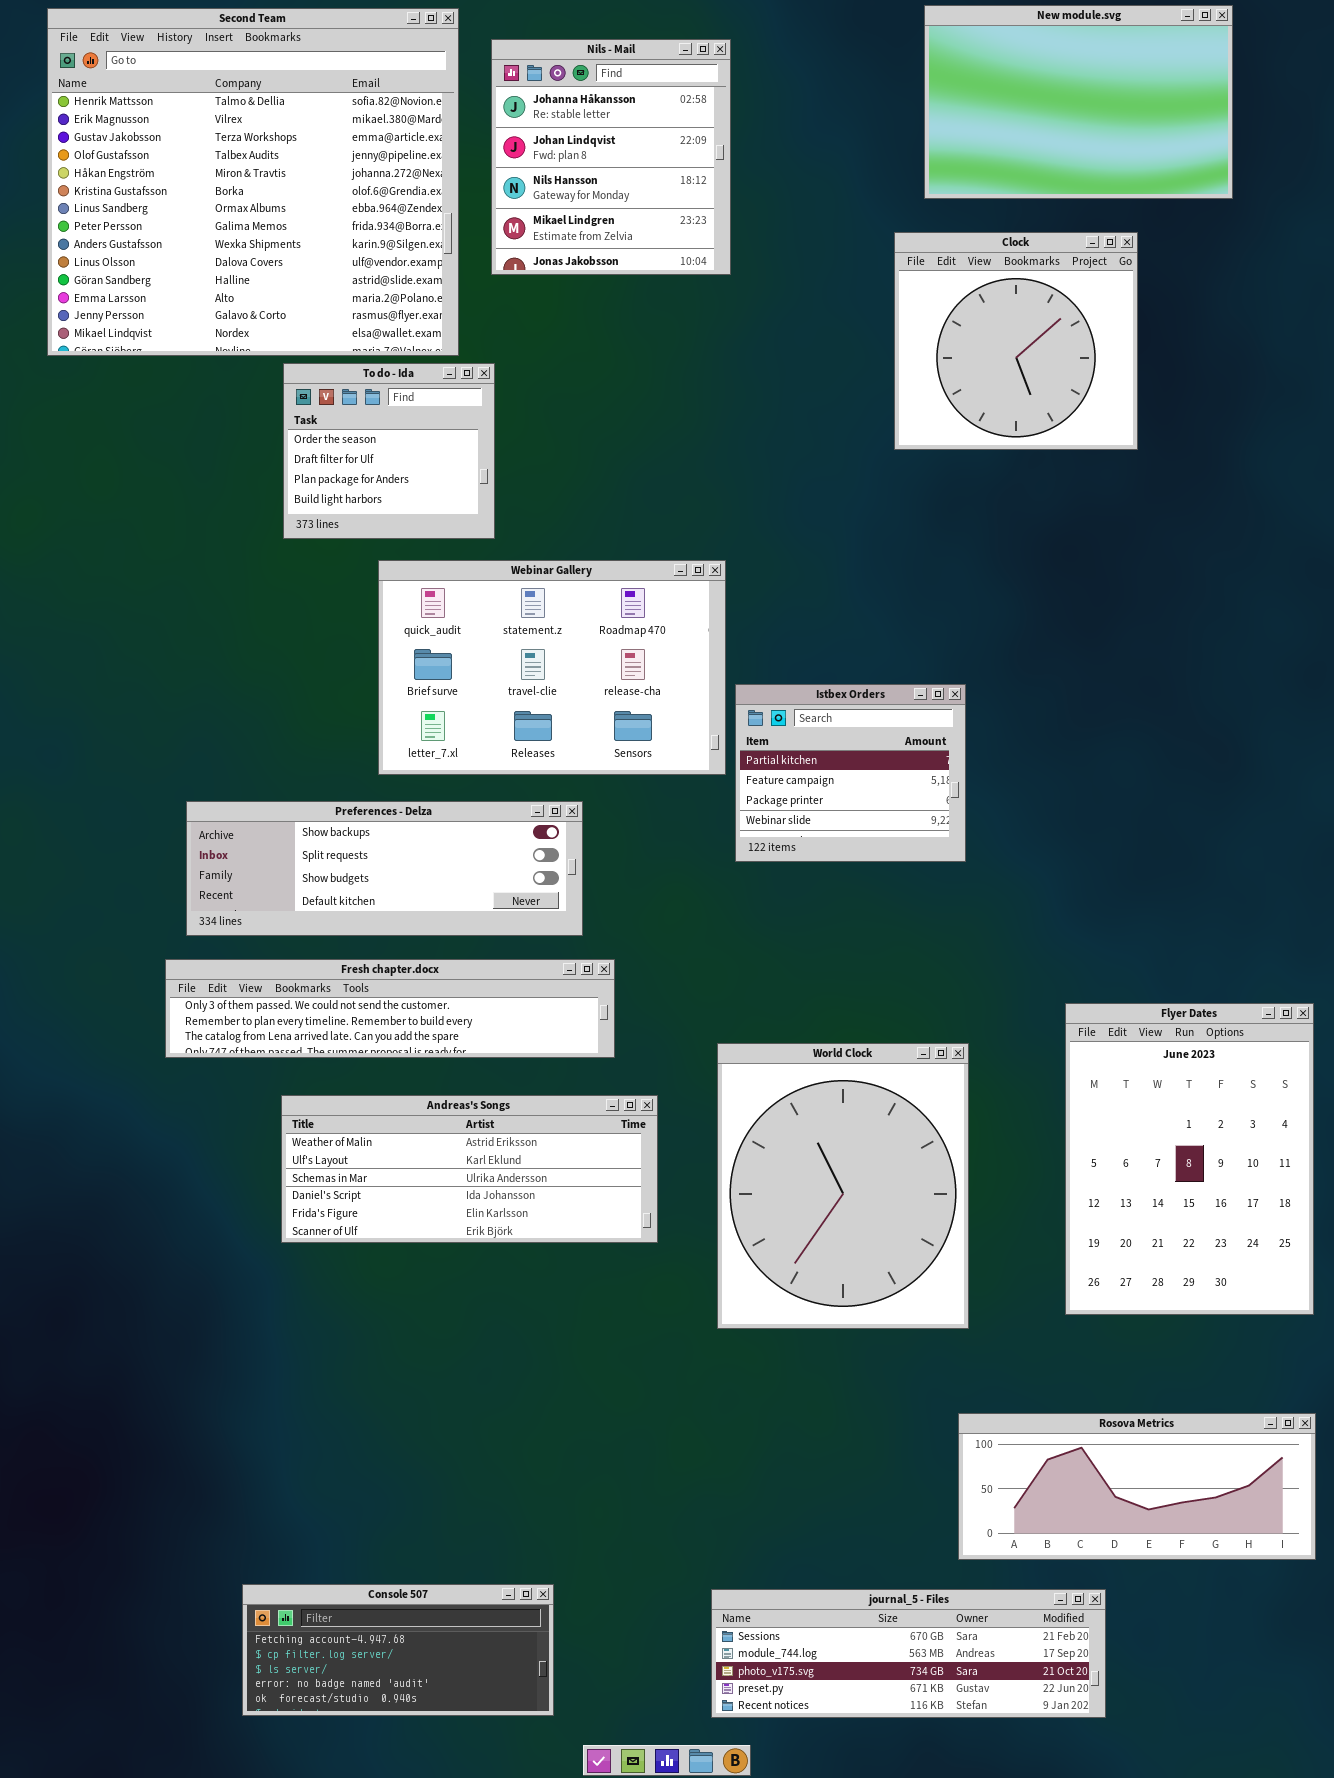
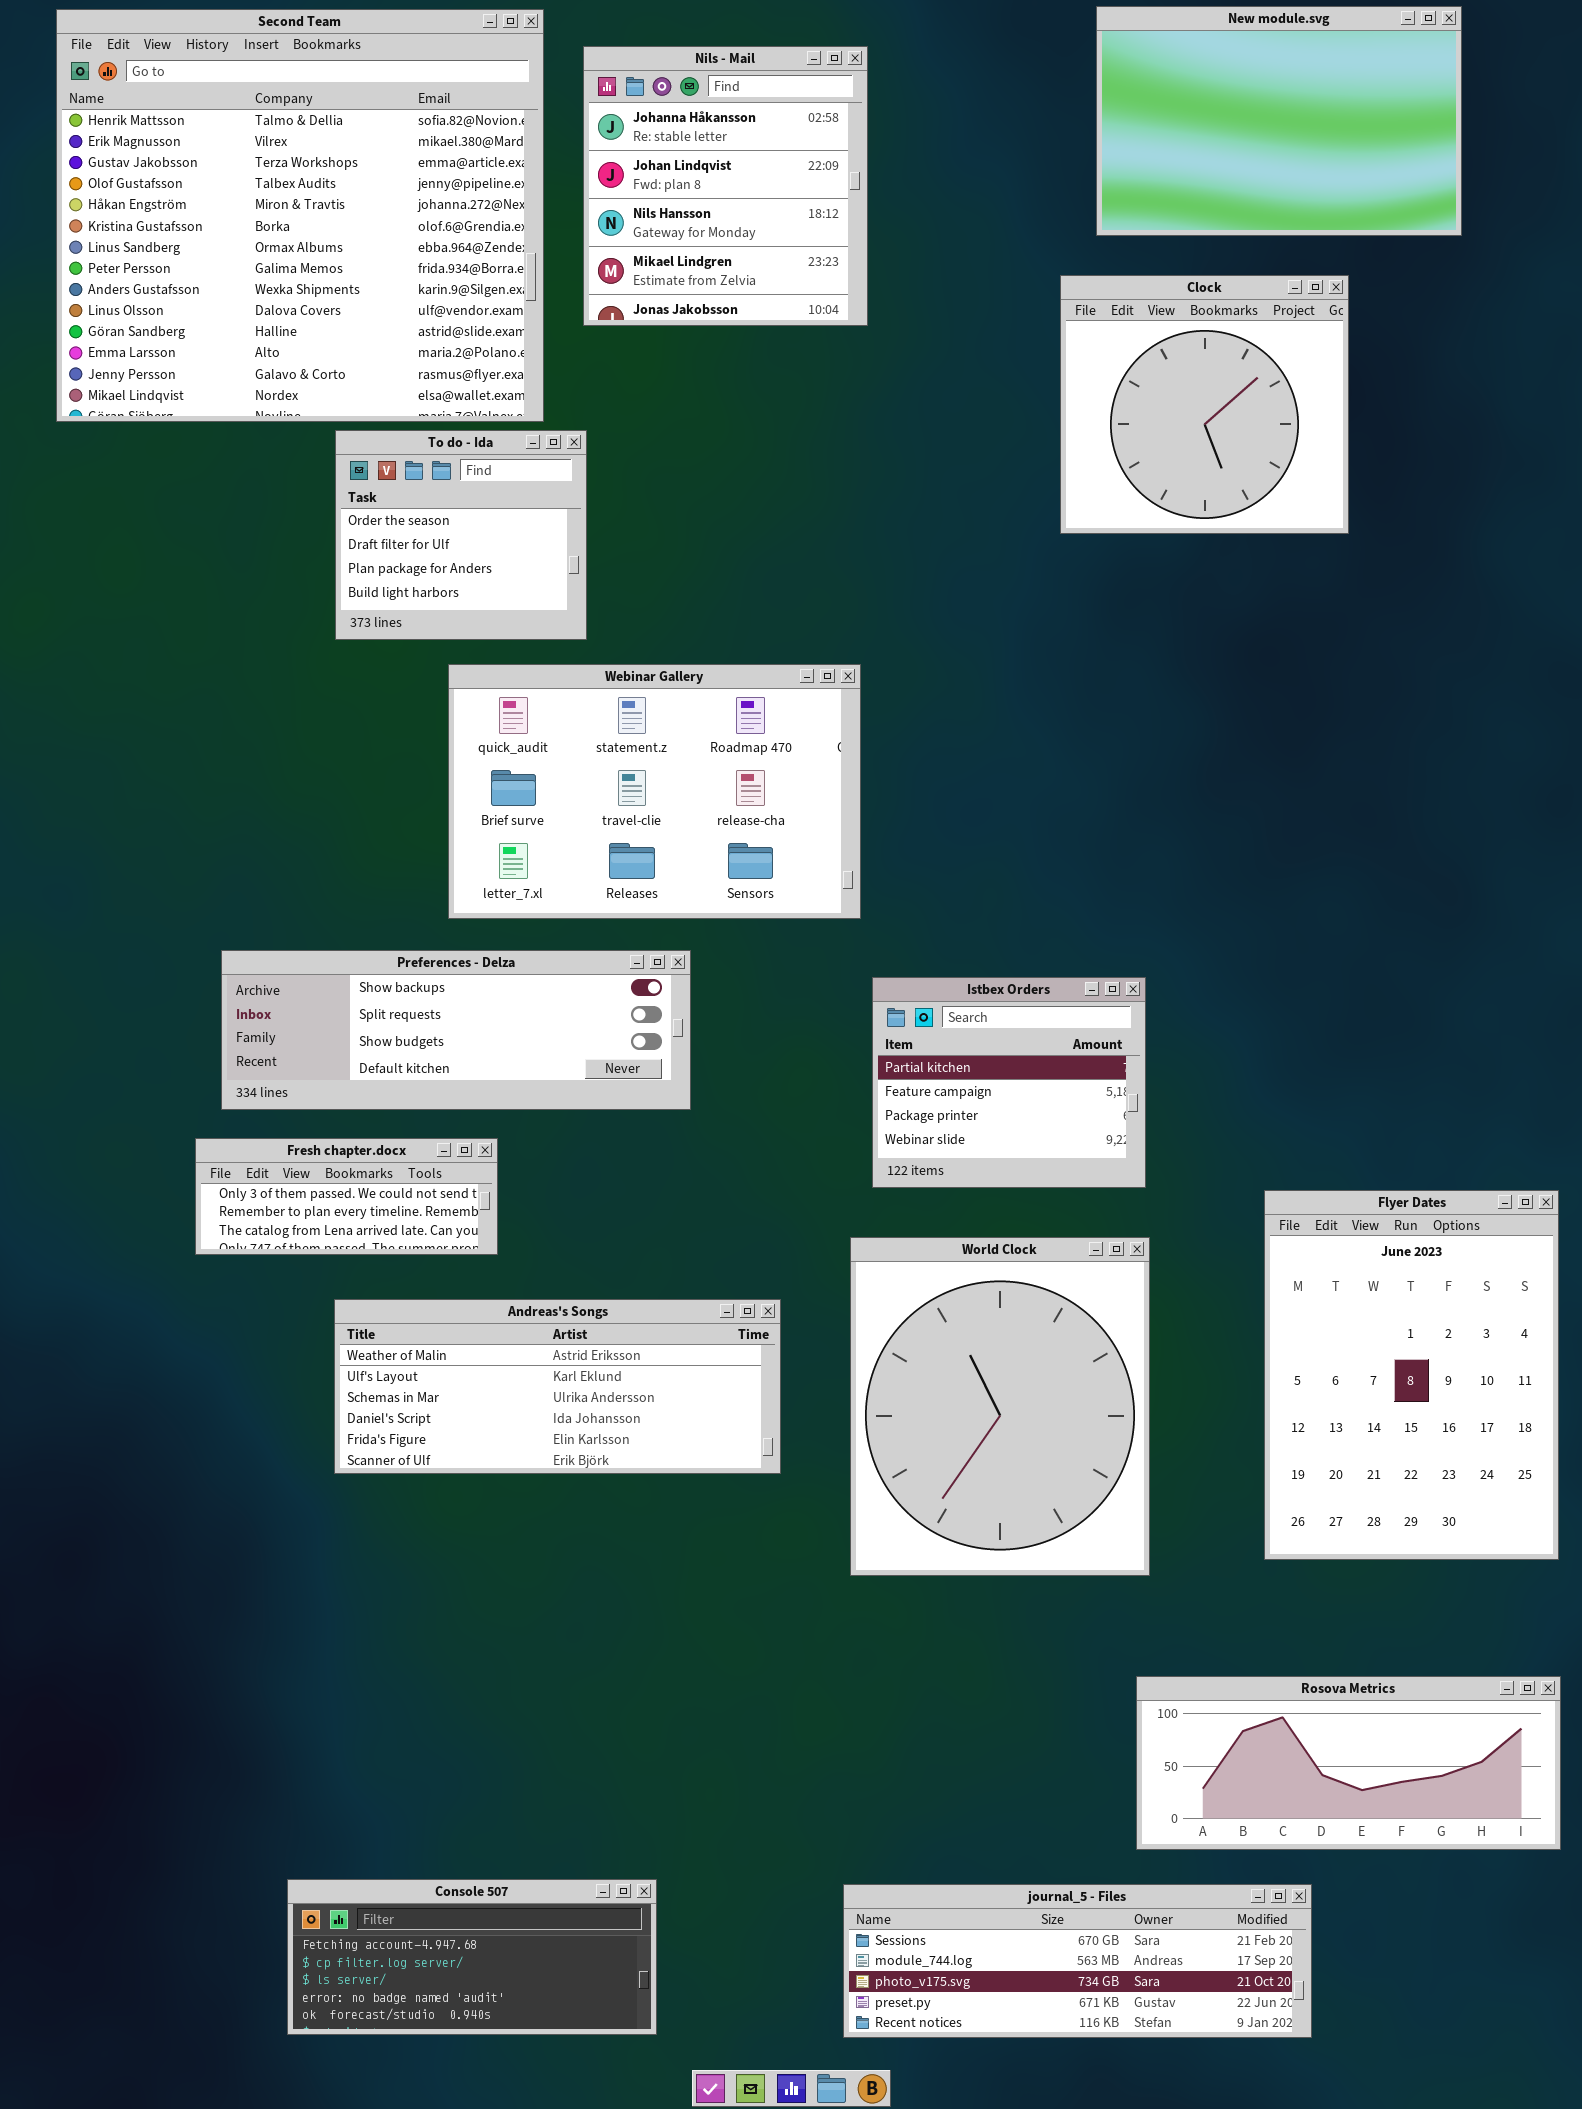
Istbex Orders: [735,684,966,862] -> [872,977,1146,1188], moved
Fresh chapter.docx: [165,959,615,1058] -> [195,1138,498,1255], resized

